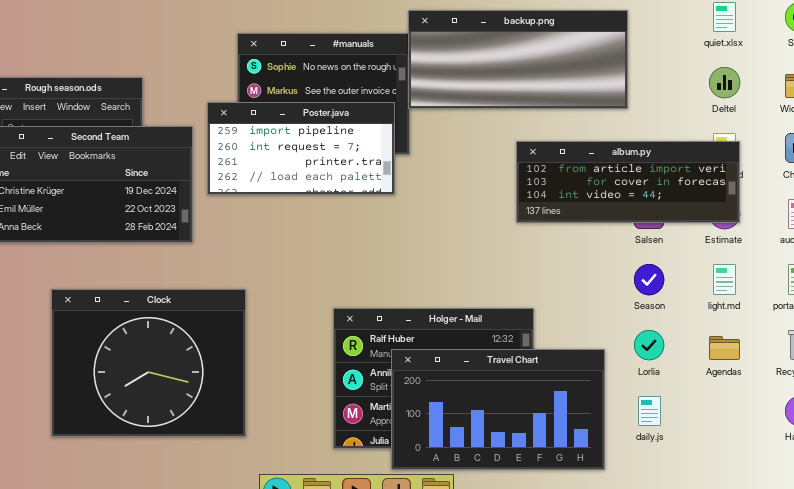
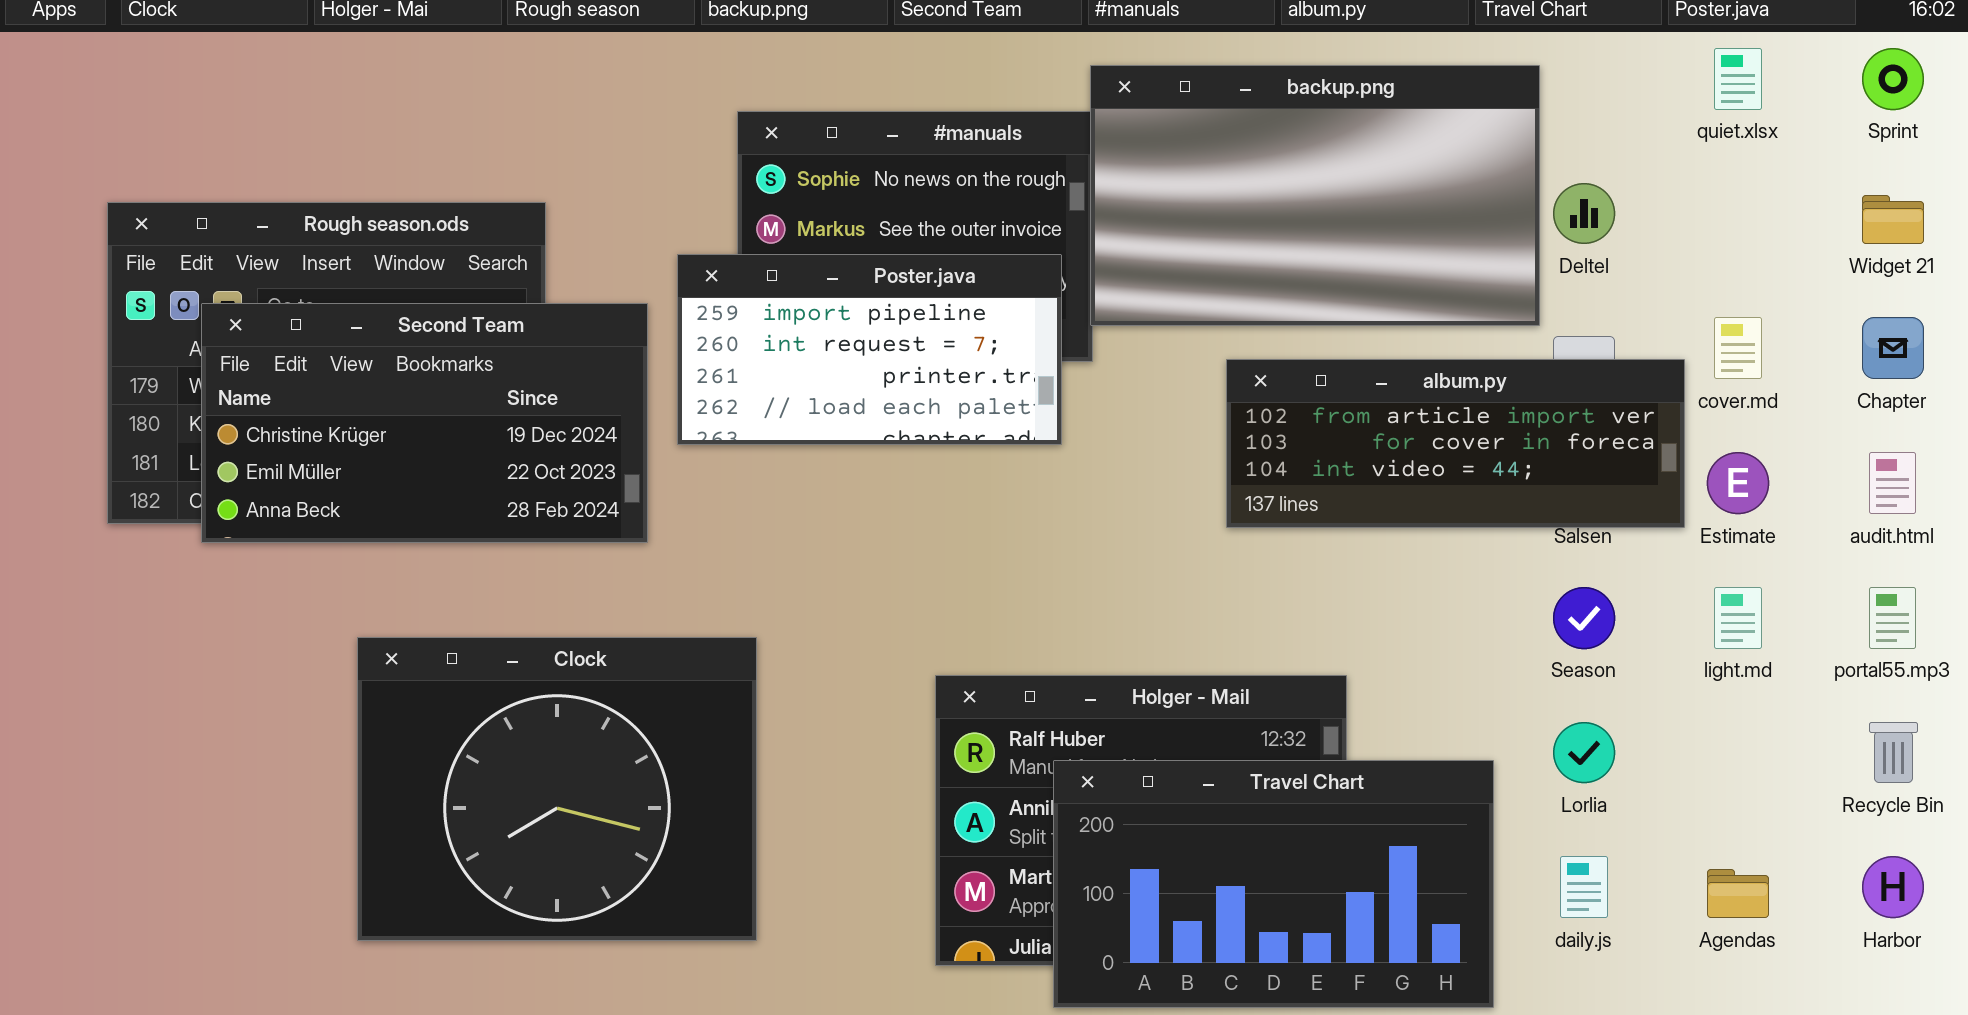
backup.png: [408,10,628,109] -> [1090,65,1540,326], resized
Deltel: [709,67,740,98] -> [1553,183,1615,244], moved
album.py: [516,141,740,223] -> [1226,359,1685,528], moved
Agendas: [709,336,740,360] -> [1707,869,1769,918], moved

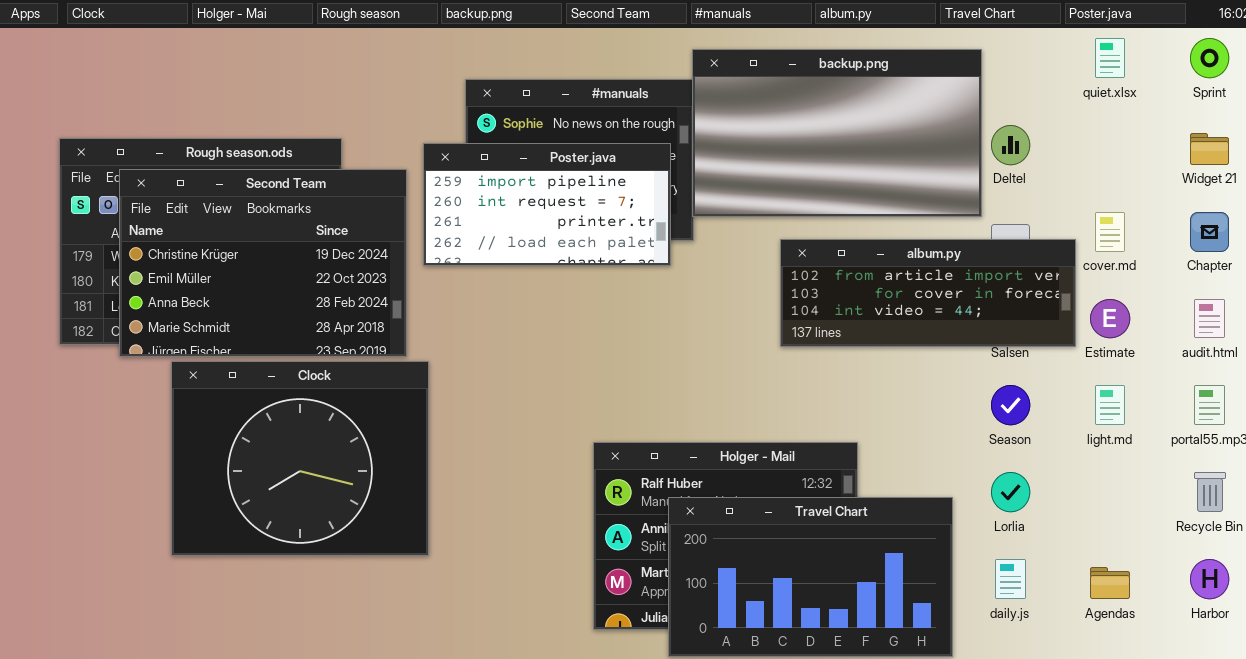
Poster.java: [677,254,1062,445] -> [423,143,671,266], moved
Second Team: [201,303,648,543] -> [119,169,407,357], resized
Clock: [357,637,757,941] -> [171,361,429,556], moved

